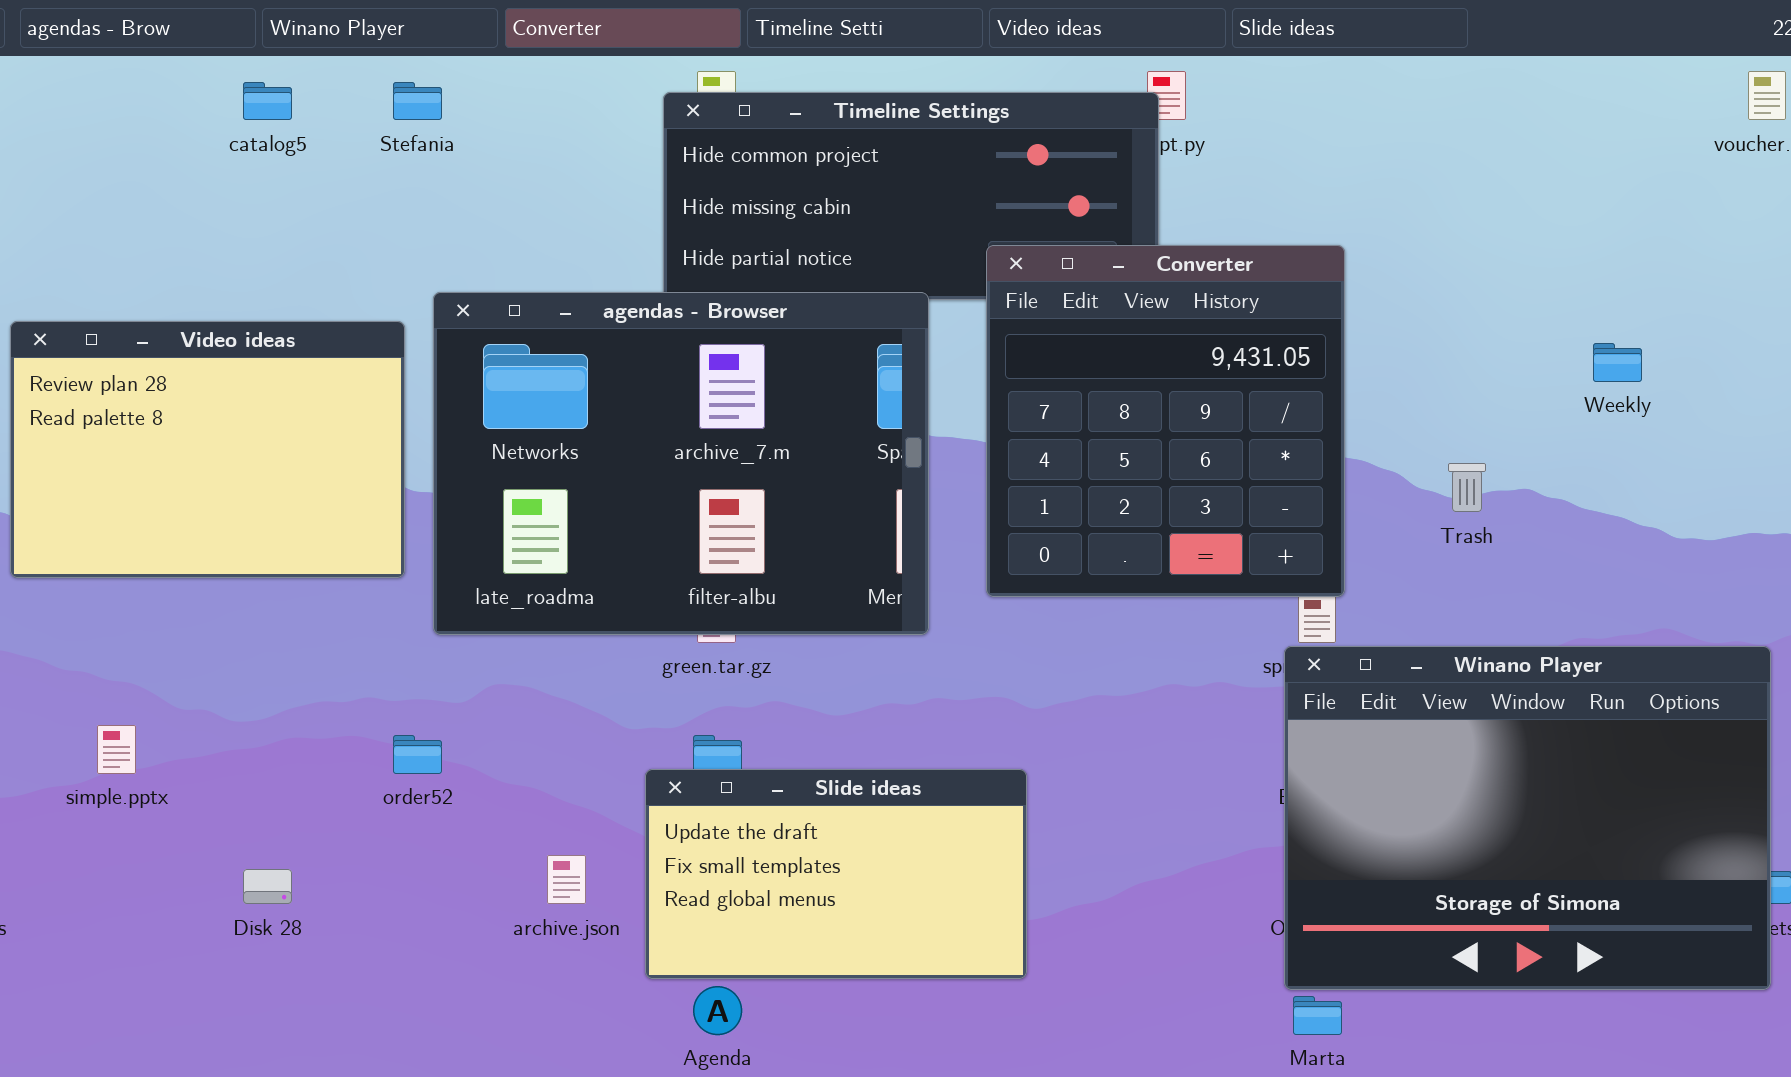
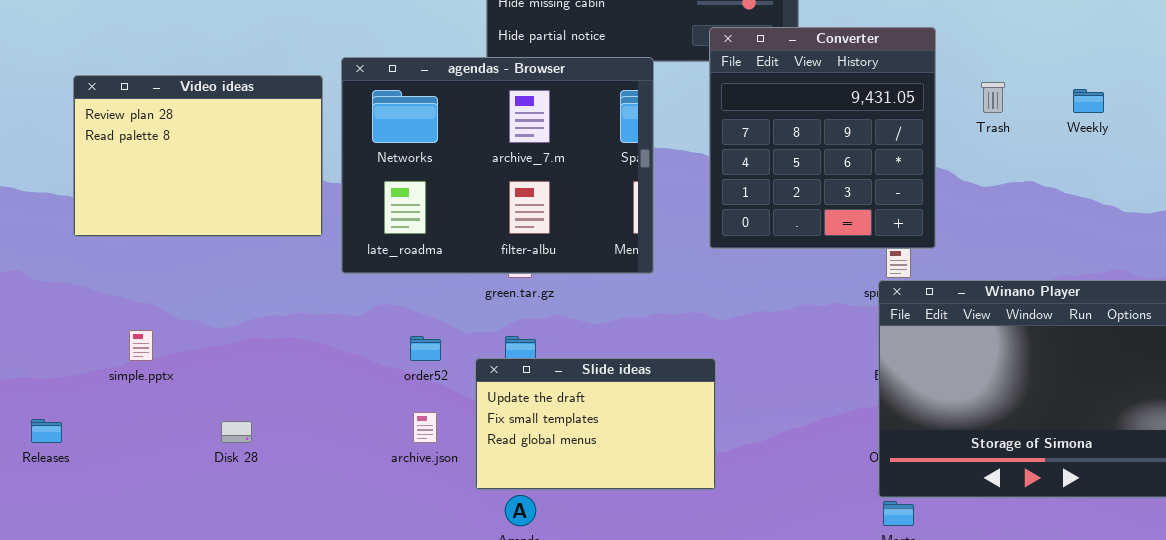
Converter: [986,245,1345,597] -> [709,27,936,249], moved
Trash: [1448,463,1486,512] -> [981,82,1005,113], moved
order52: [393,735,442,774] -> [410,336,441,361], moved

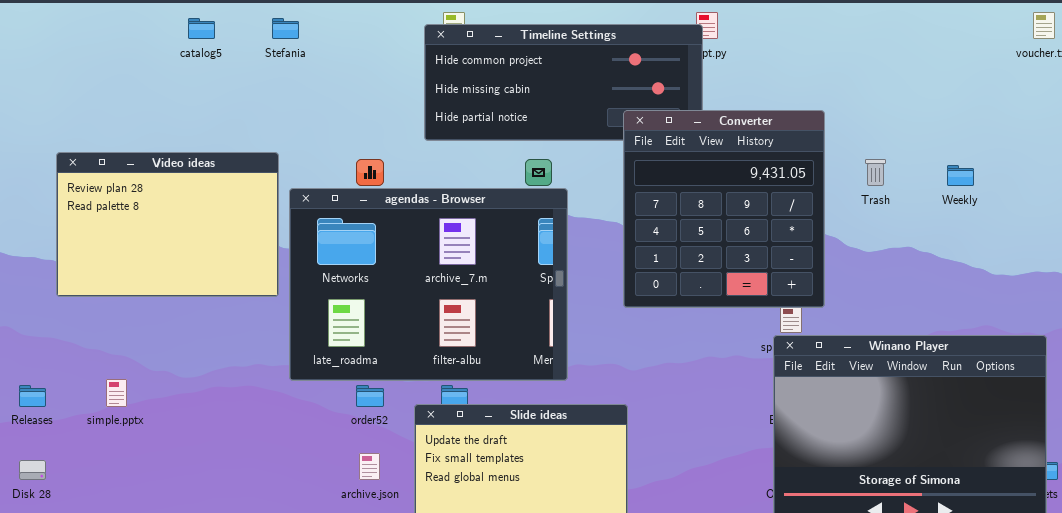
agendas - Browser: [341,57,654,274] -> [289,188,568,381], moved
Releases: [31,419,62,443] -> [19,385,46,407], moved
Disk 28: [221,421,252,443] -> [19,460,46,480], moved

